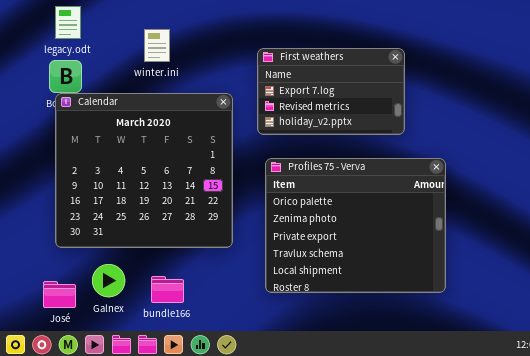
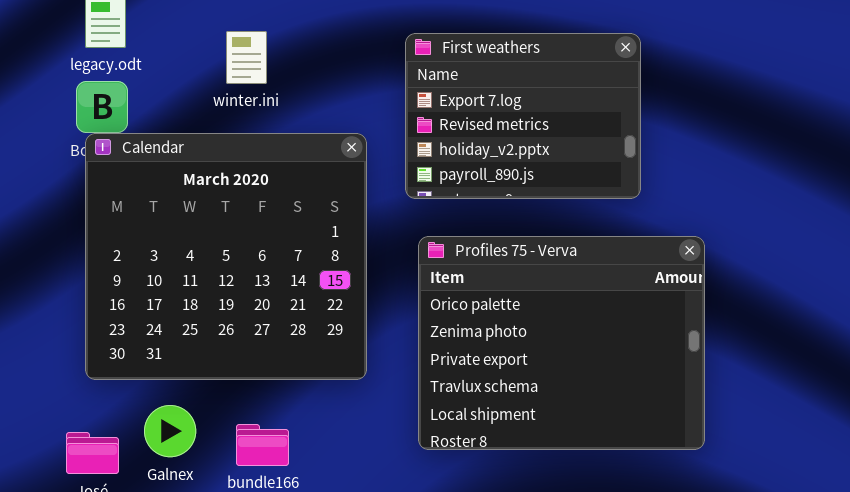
First weathers: [257,48,405,135] -> [405,33,641,199], resized

